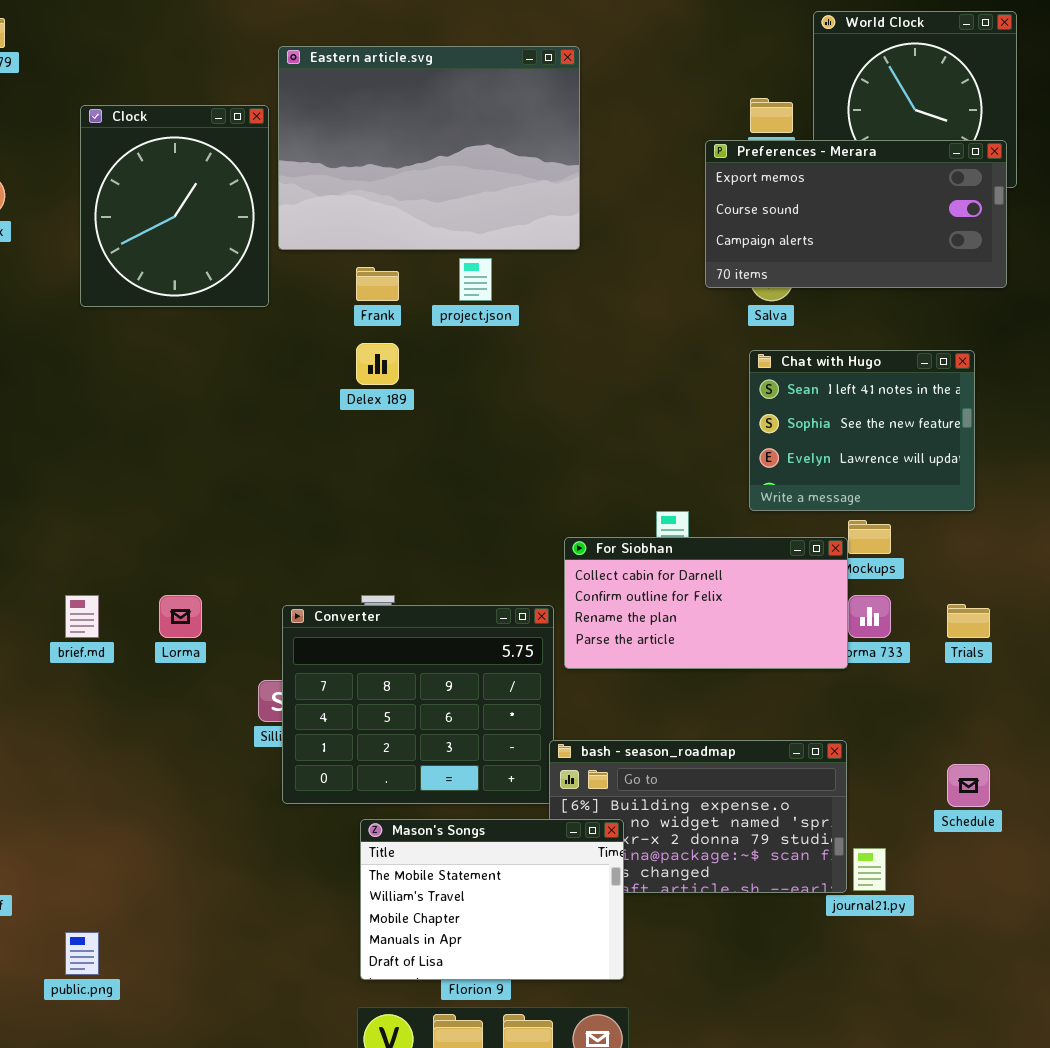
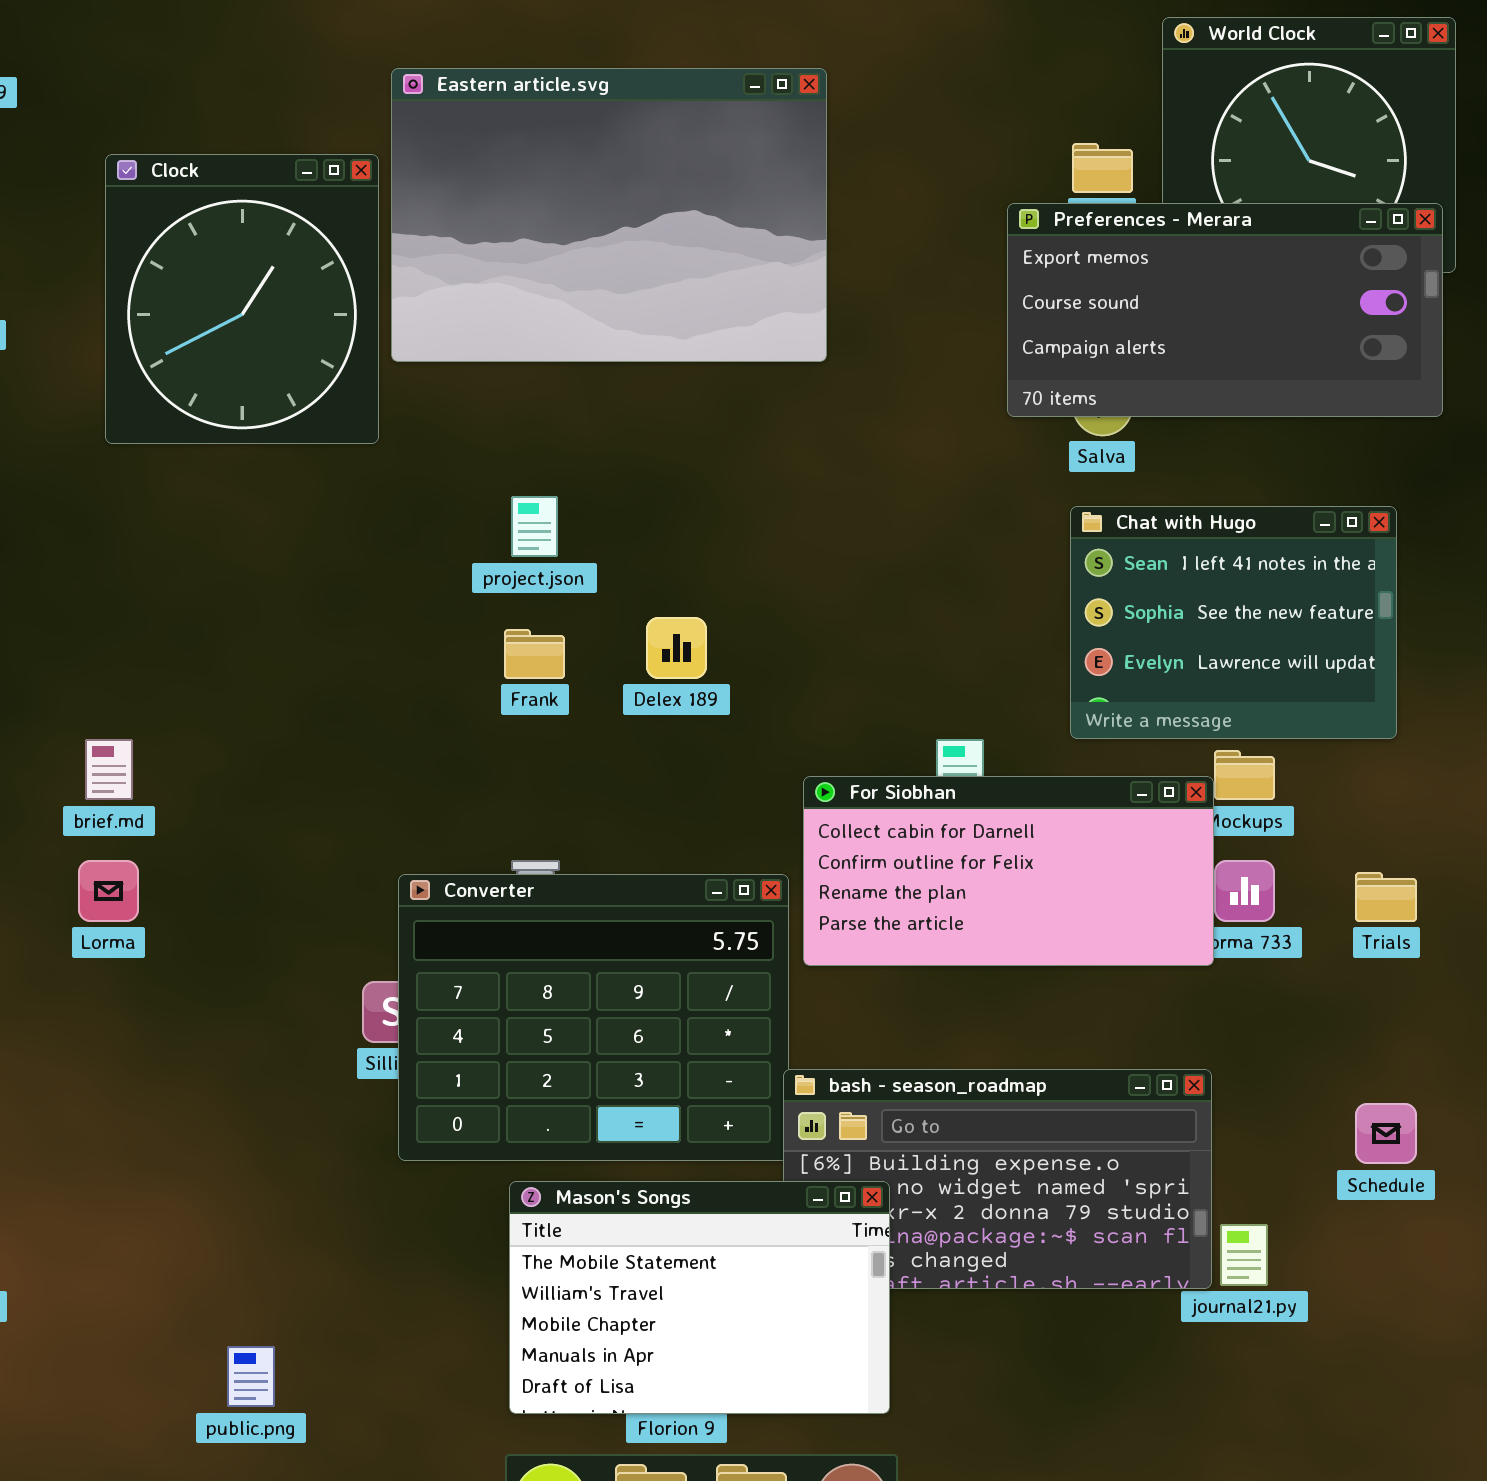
project.json: [459,258,492,301] -> [511,496,558,557], moved
Frank: [356,267,399,301] -> [504,629,565,679], moved
Delex 189: [356,343,399,385] -> [646,617,707,679], moved
brief.md: [65,595,99,638] -> [85,739,133,800], moved
Lorma: [159,595,202,638] -> [78,860,139,922], moved
public.png: [65,932,99,975] -> [227,1346,275,1407], moved

